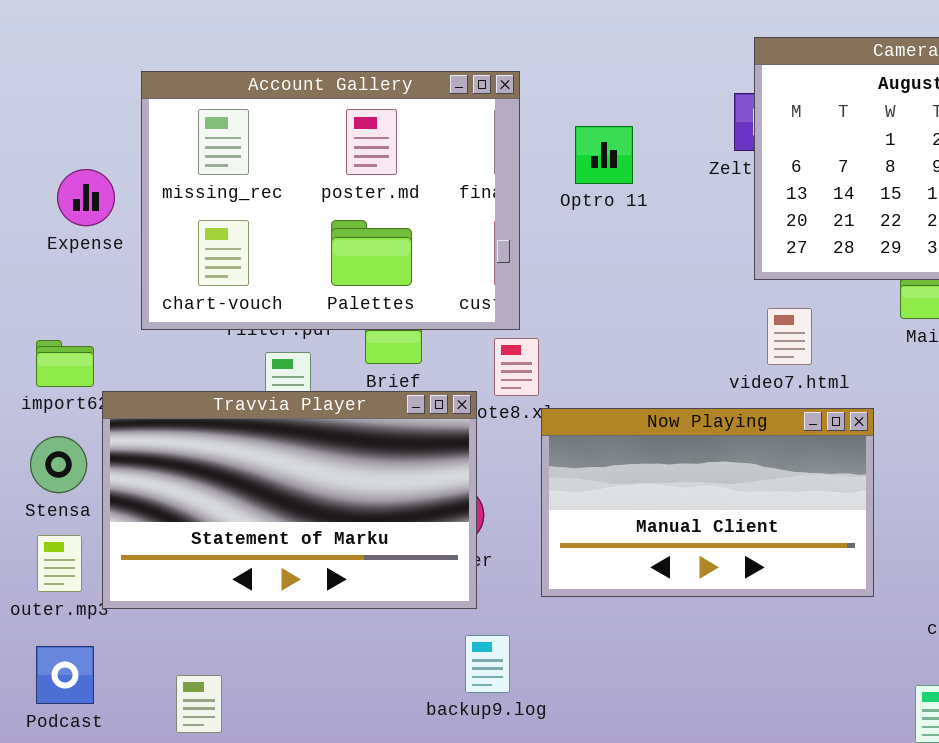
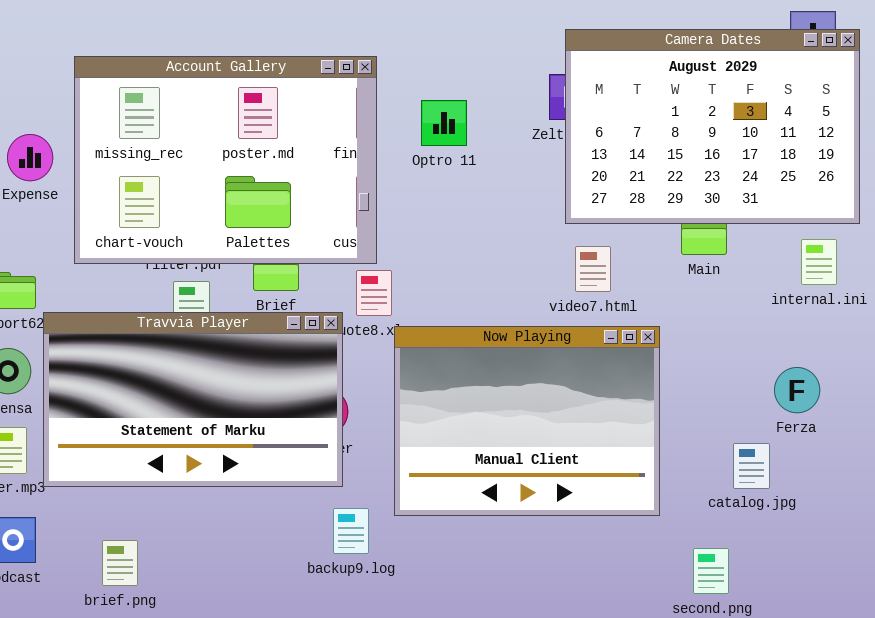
Now Playing: [541,408,874,597] -> [394,326,660,516], resized

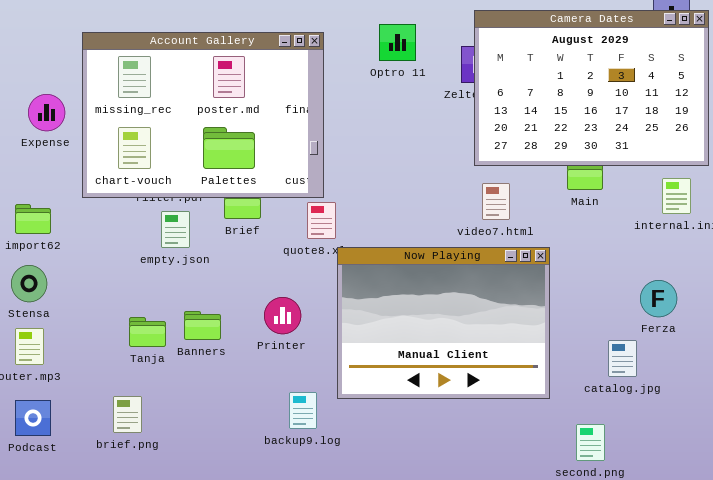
Optro 11: [421,100,467,146] -> [379,24,416,61], moved
Travvia Player: [43,312,343,487] -> none, closed
brief.png: [102,540,138,586] -> [113,396,142,433], moved

